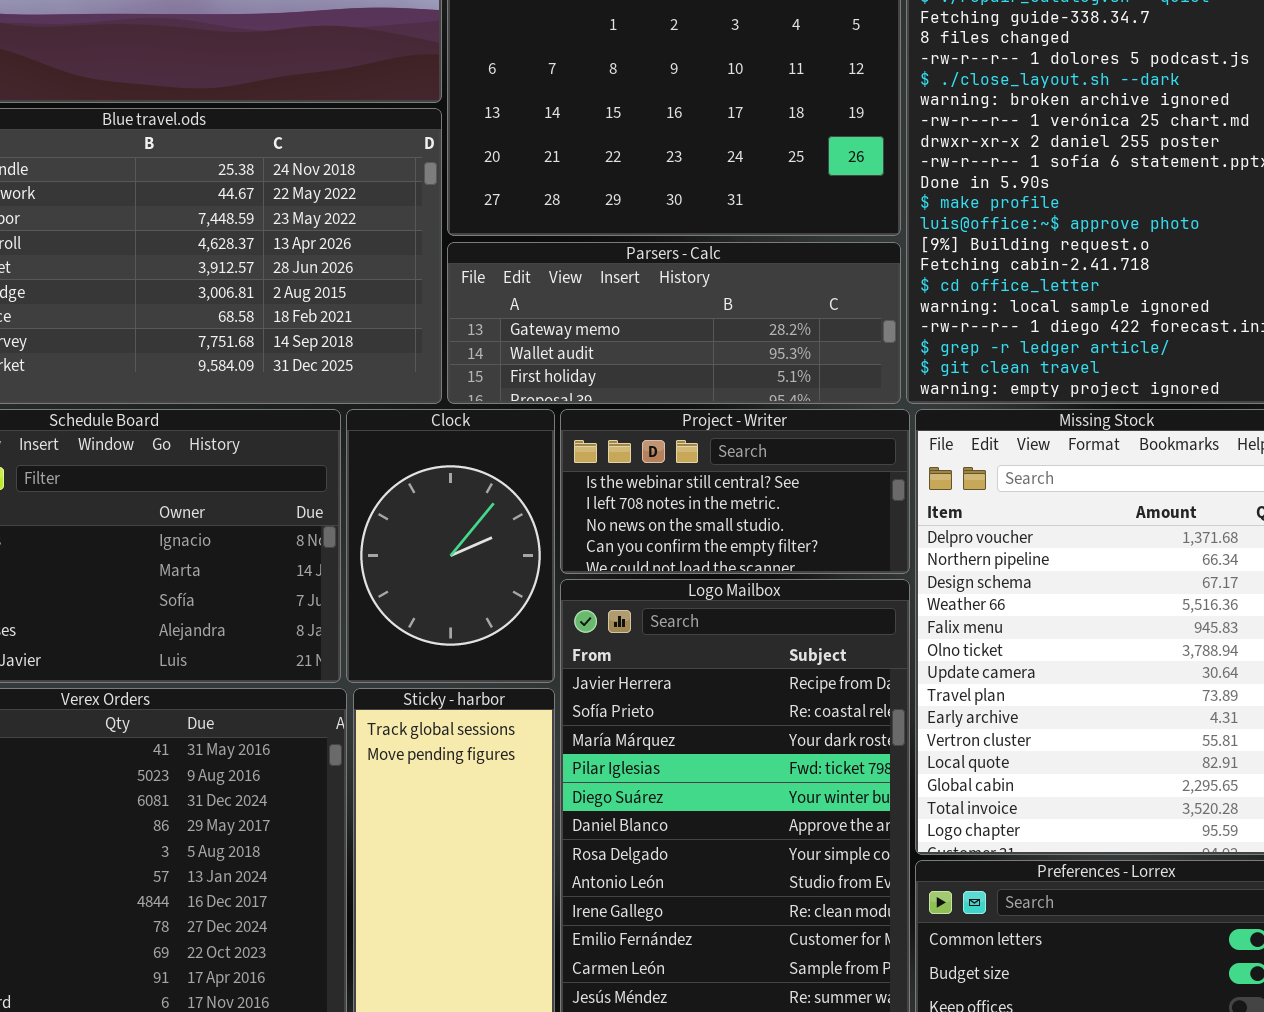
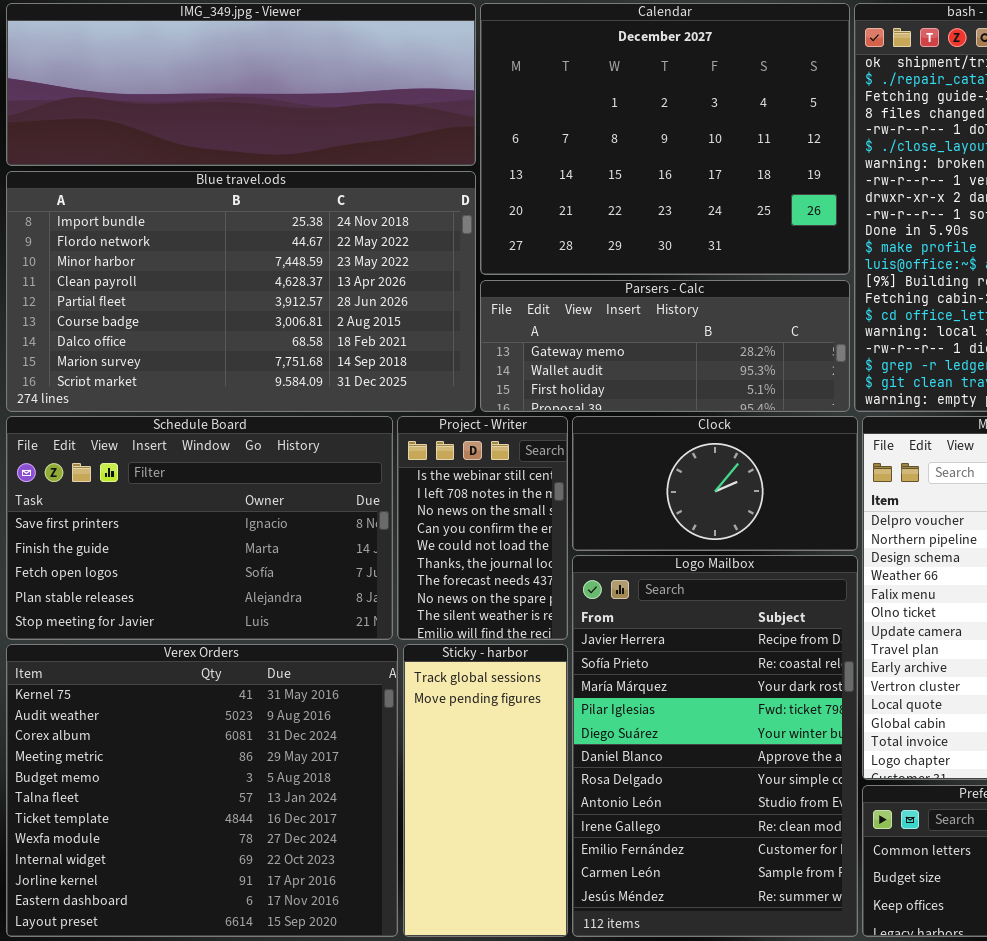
Clock: [346,409,555,683] -> [572,416,858,551], moved, resized
Project - Writer: [560,409,910,574] -> [397,416,568,640], moved, resized

